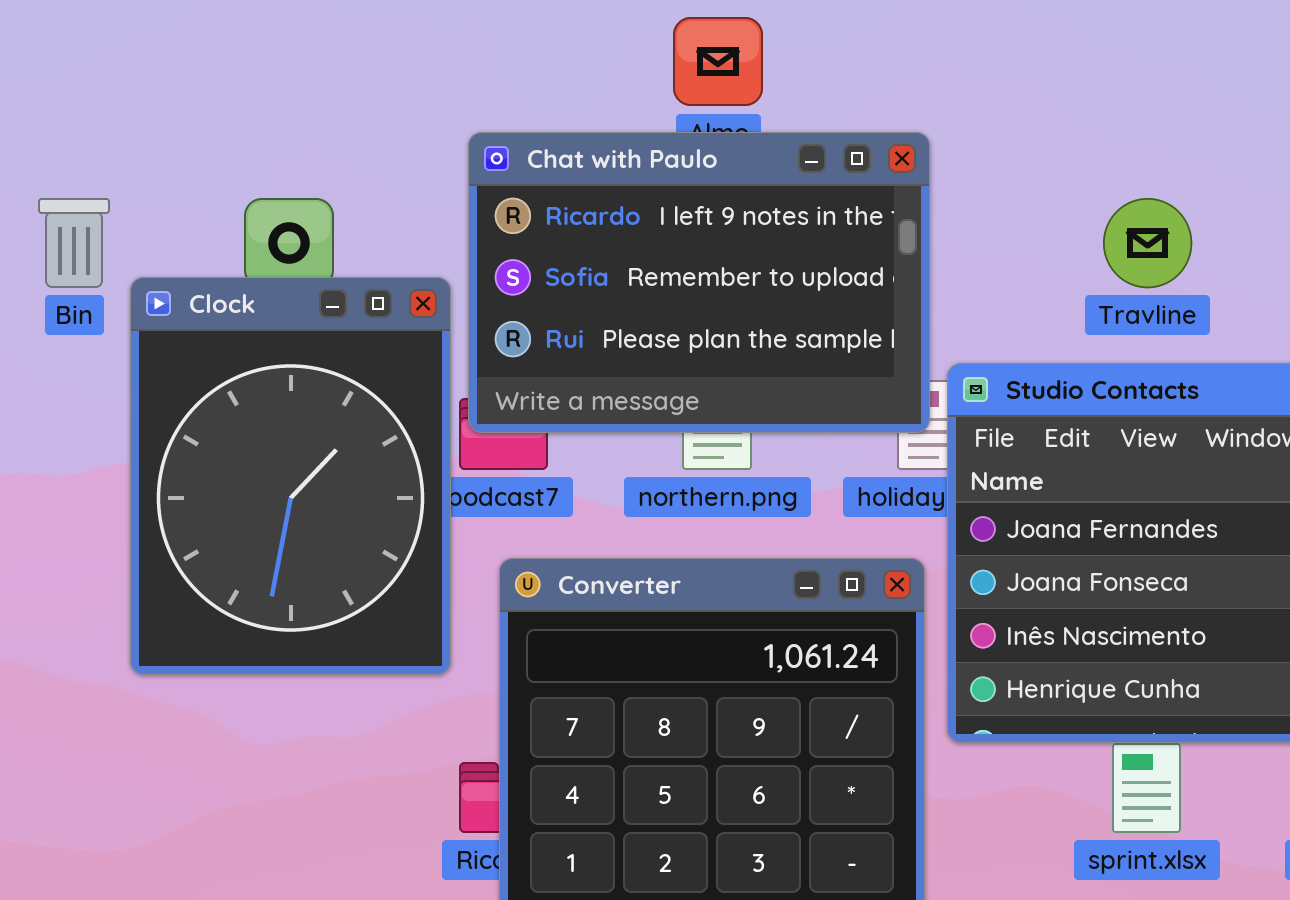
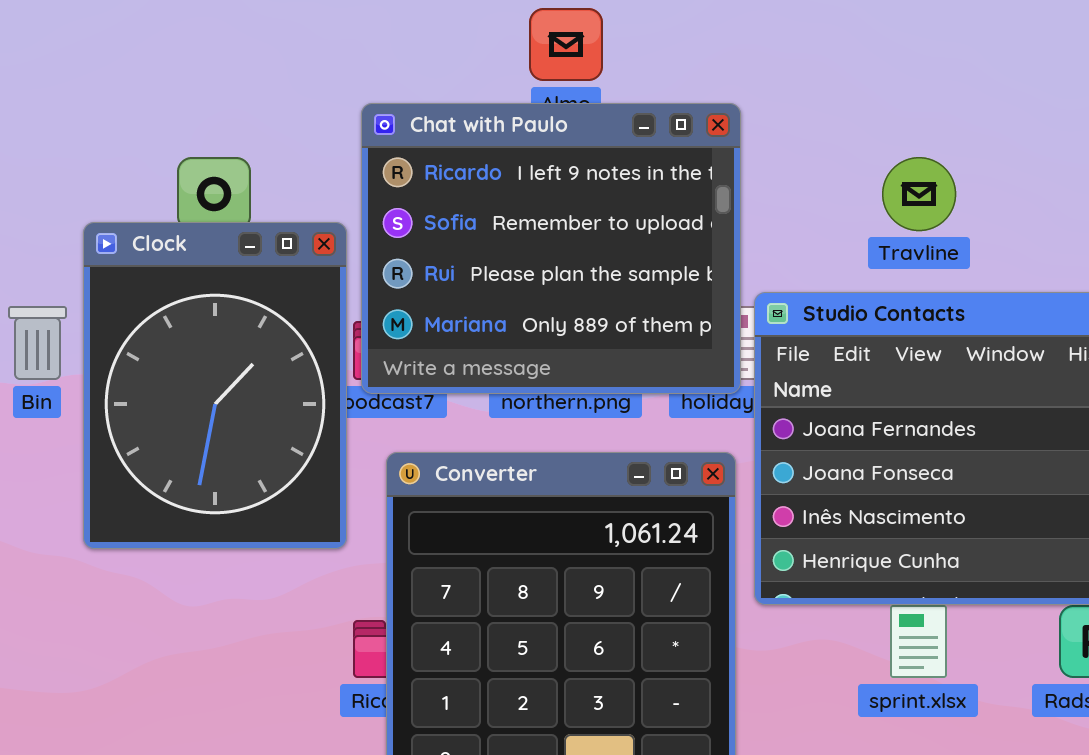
Chat with Paulo: [468,132,930,433] -> [361,103,741,394], resized
Bin: [38,198,110,288] -> [8,306,67,380], moved

